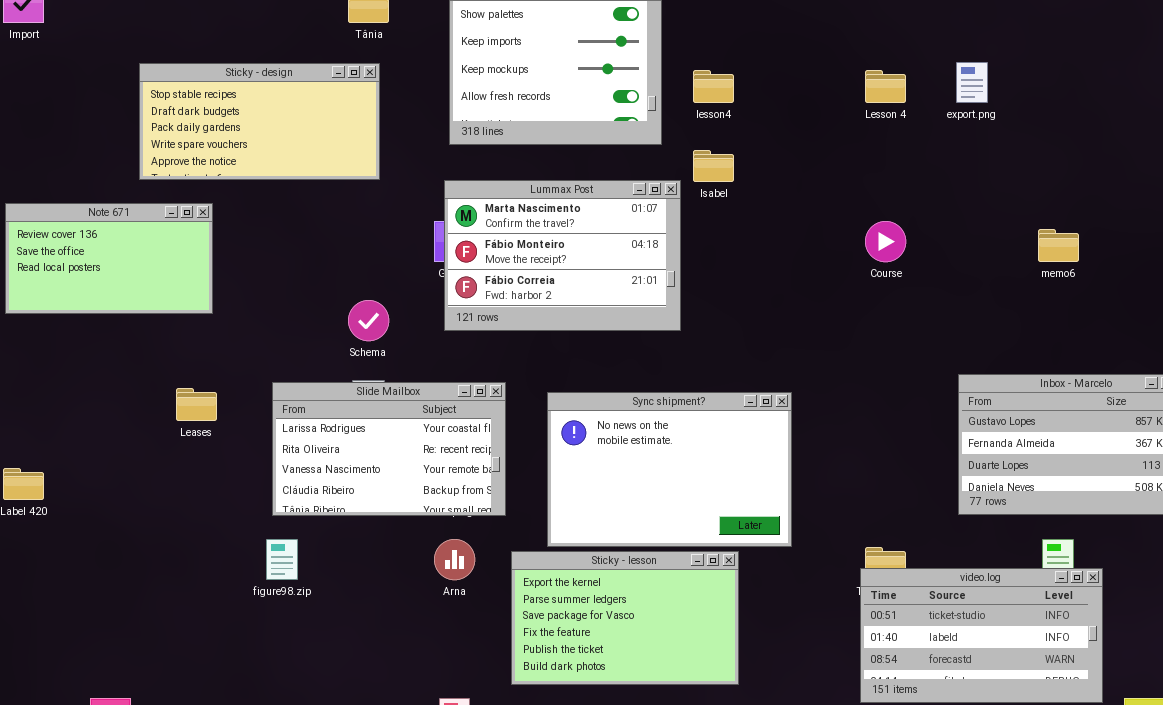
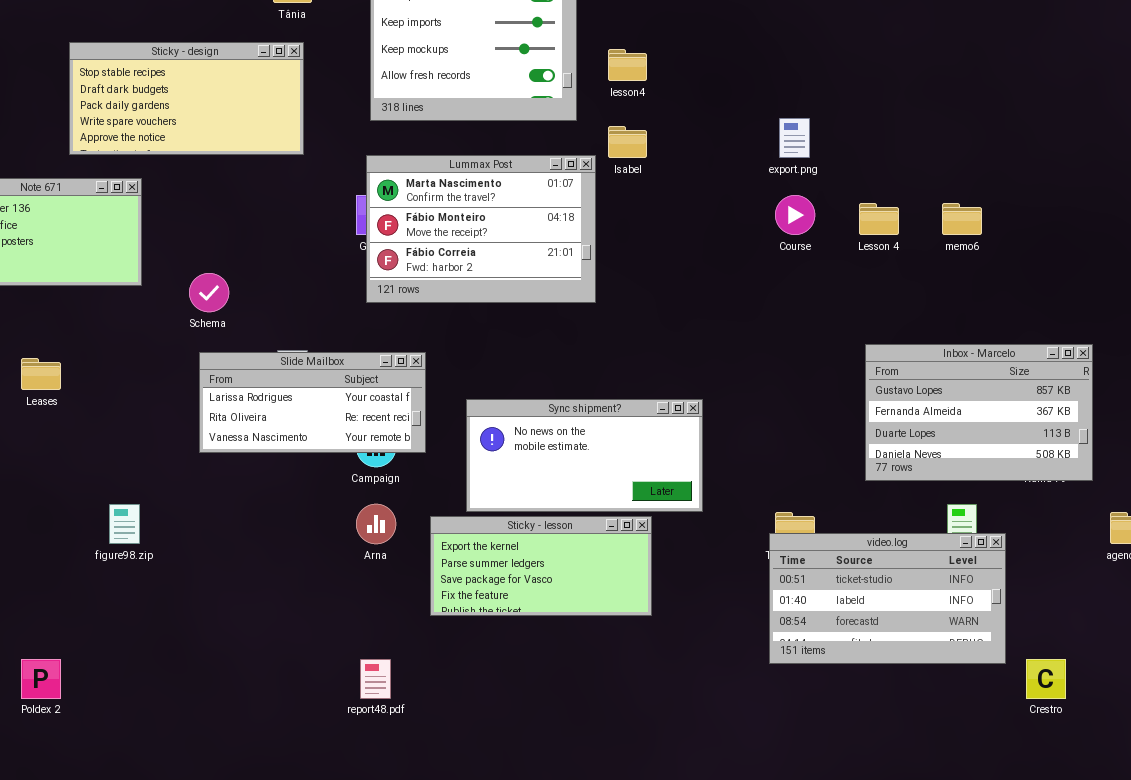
export.png: [956,62,988,103] -> [779,118,810,158], moved
Lesson 4: [865,70,906,103] -> [859,203,899,235], moved
Schema: [348,300,389,341] -> [189,273,229,312], moved
Slide Mailbox: [272,382,506,516] -> [199,352,426,453], resized
Leases: [176,388,217,421] -> [21,358,61,390], moved
Sync shipment?: [547,392,792,547] -> [466,399,703,512], resized
figure98.zip: [266,539,298,580] -> [109,504,140,544], moved
Sticky - lesson: [511,551,739,685] -> [430,516,652,616], resized

